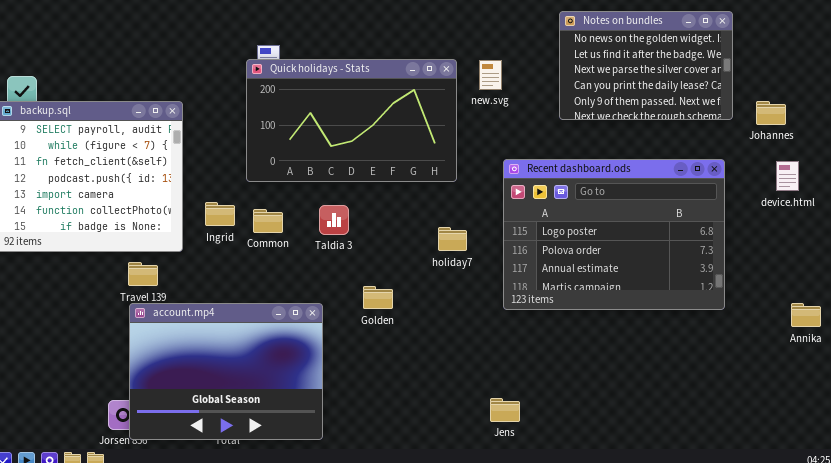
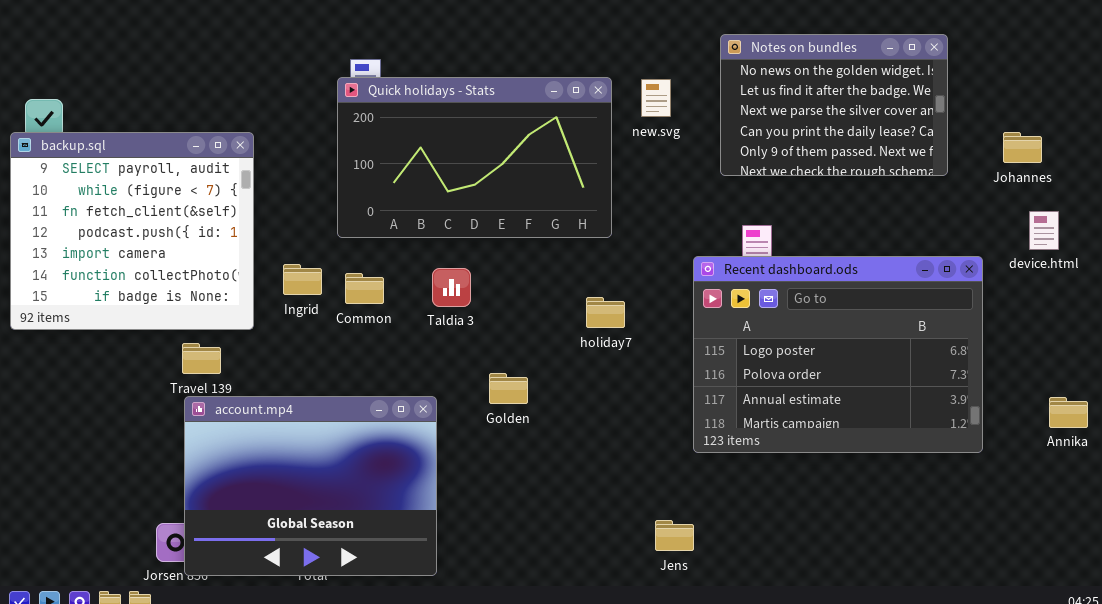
Notes on bundles: [559,11,733,120] -> [720,34,948,176], moved
Recent dashboard.ods: [503,159,725,310] -> [693,256,983,453], moved

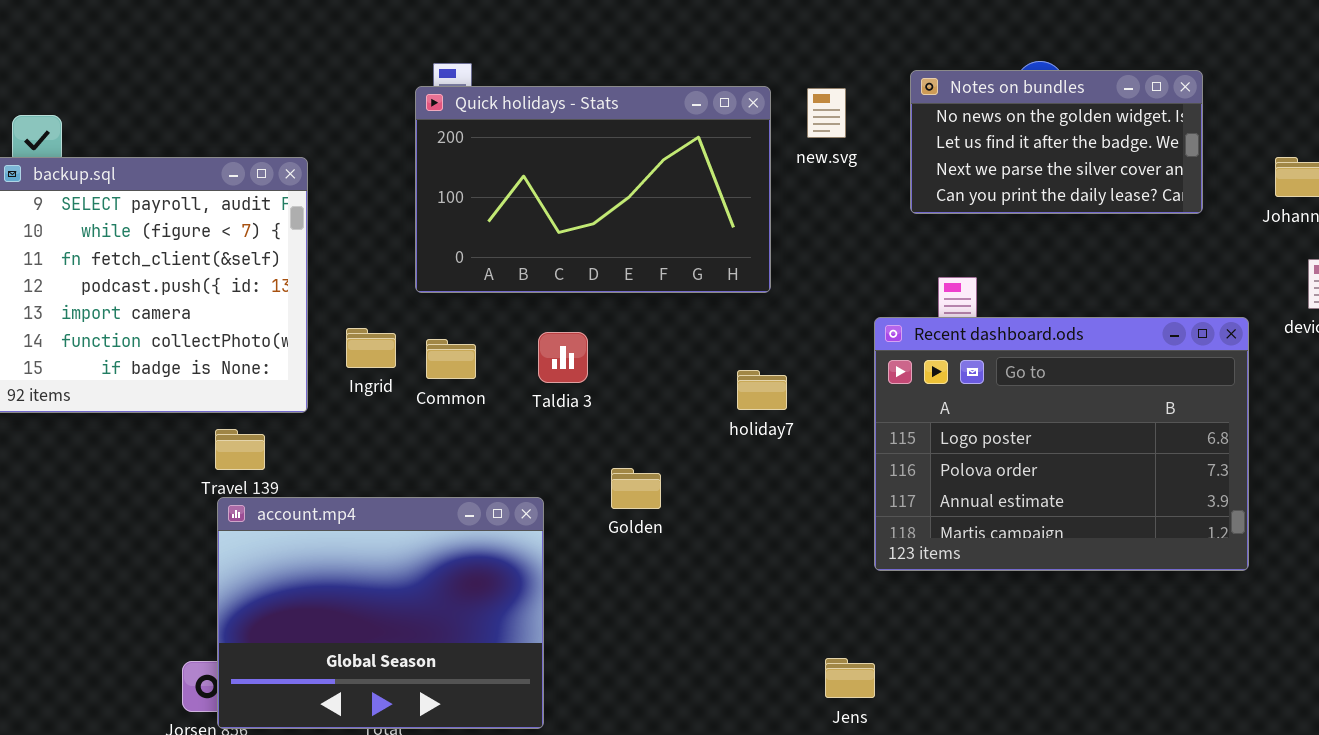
Notes on bundles: [720,34,948,176] -> [910,70,1203,214], resized

